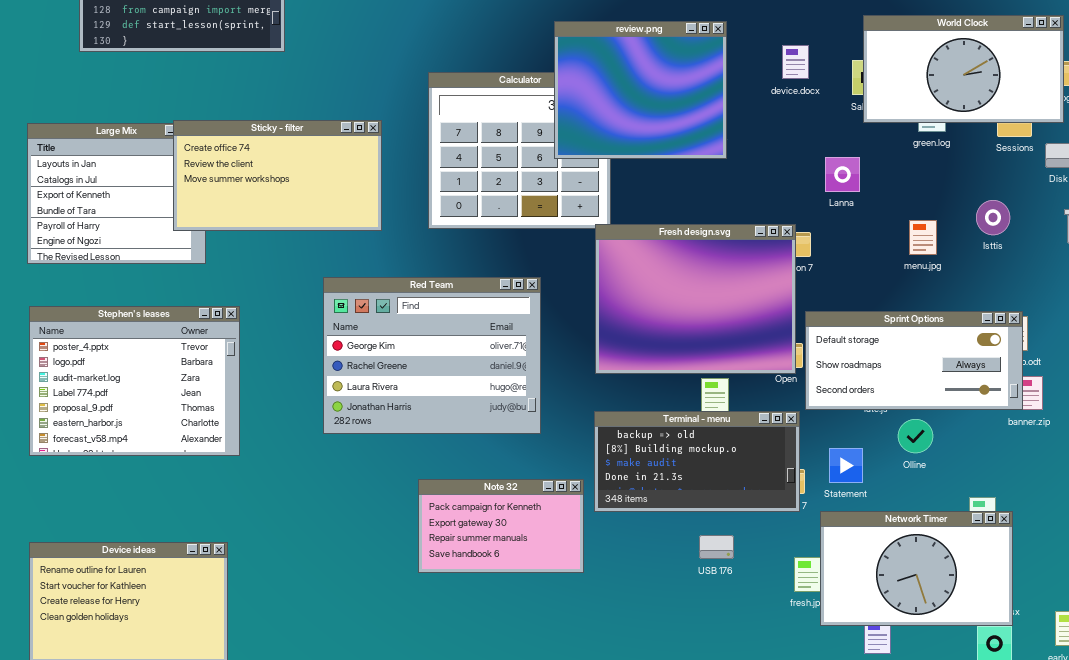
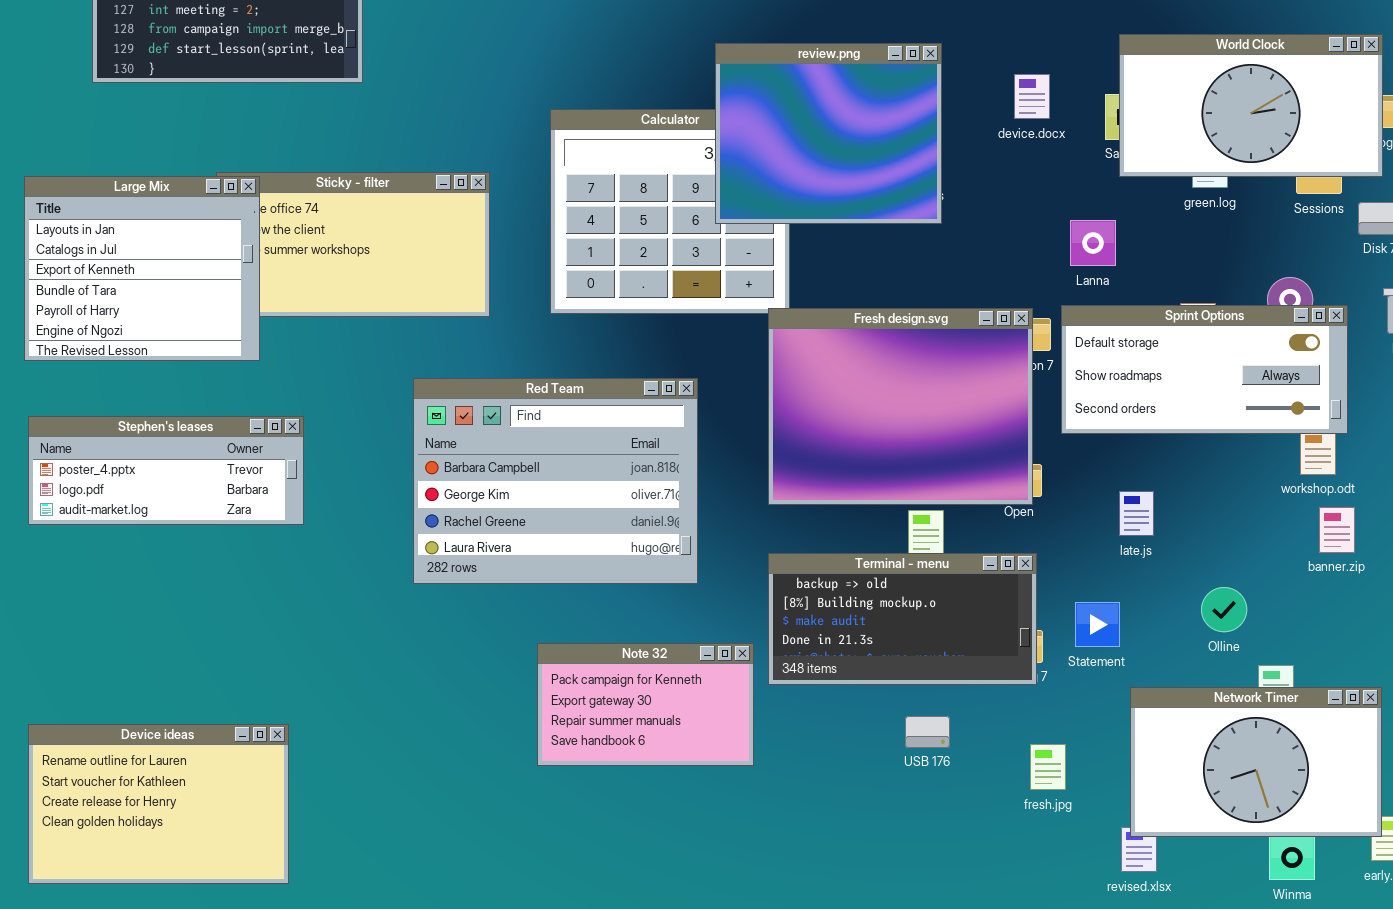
Large Mix: [27,123,206,264] -> [24,176,260,361], raised
Red Team: [323,277,541,434] -> [413,378,698,584], scrolled up 1 row
Stephen's leases: [29,306,240,456] -> [28,416,304,525], resized
Sprint Options: [805,311,1023,410] -> [1061,305,1348,434], moved
Olline: [898,419,933,453] -> [1201,587,1247,632], moved
Network Timer: [820,511,1013,626] -> [1130,687,1382,837], moved

